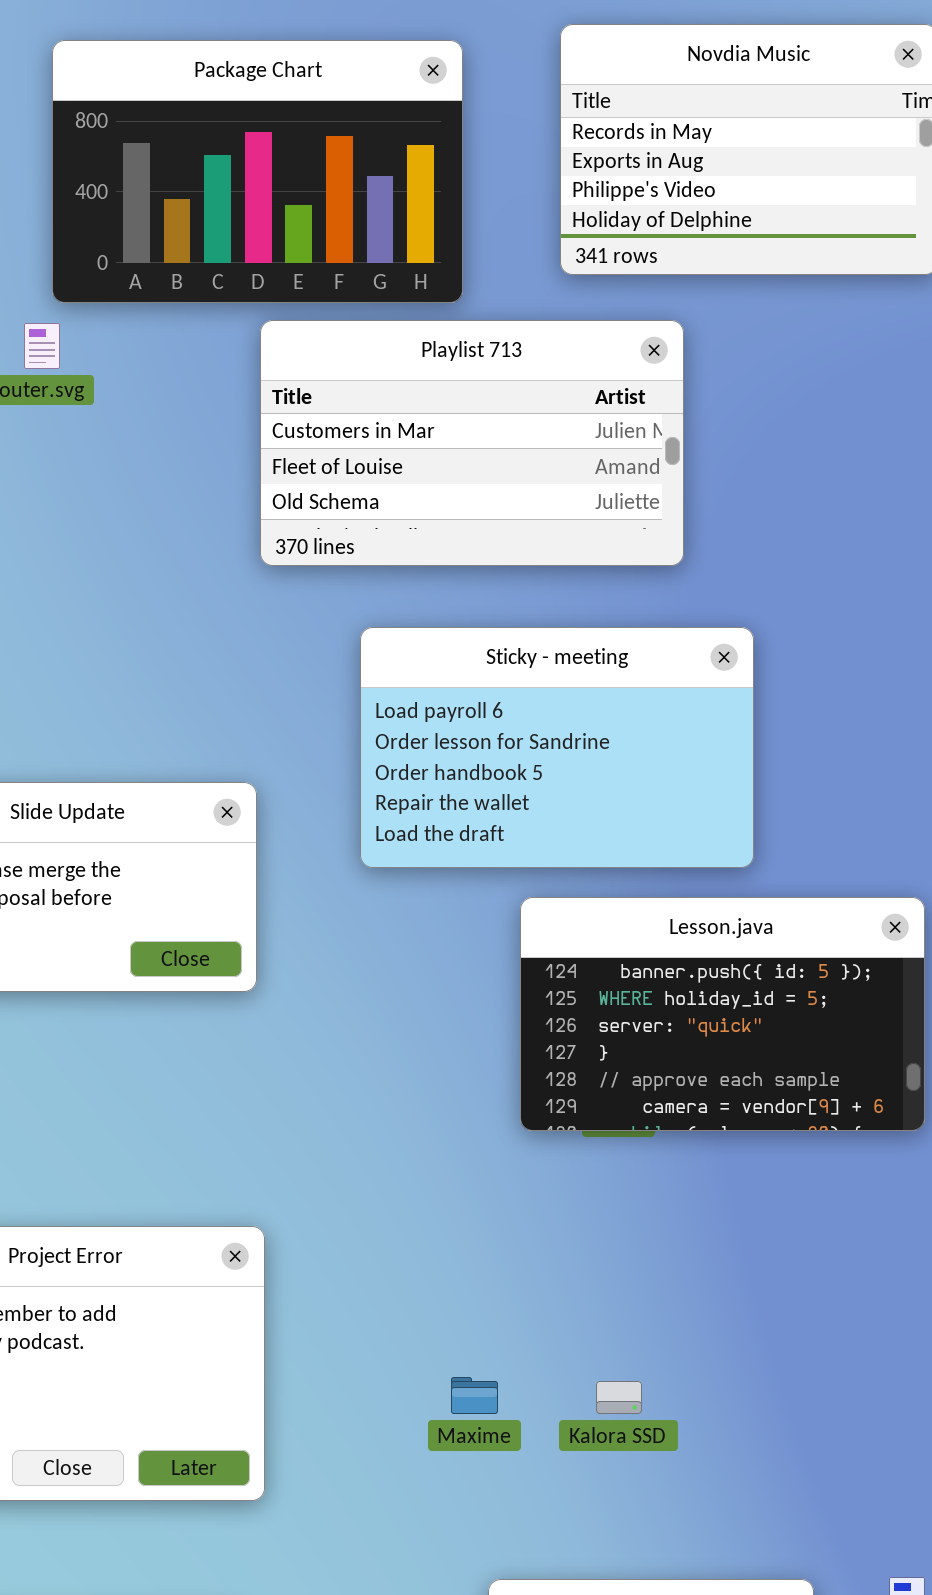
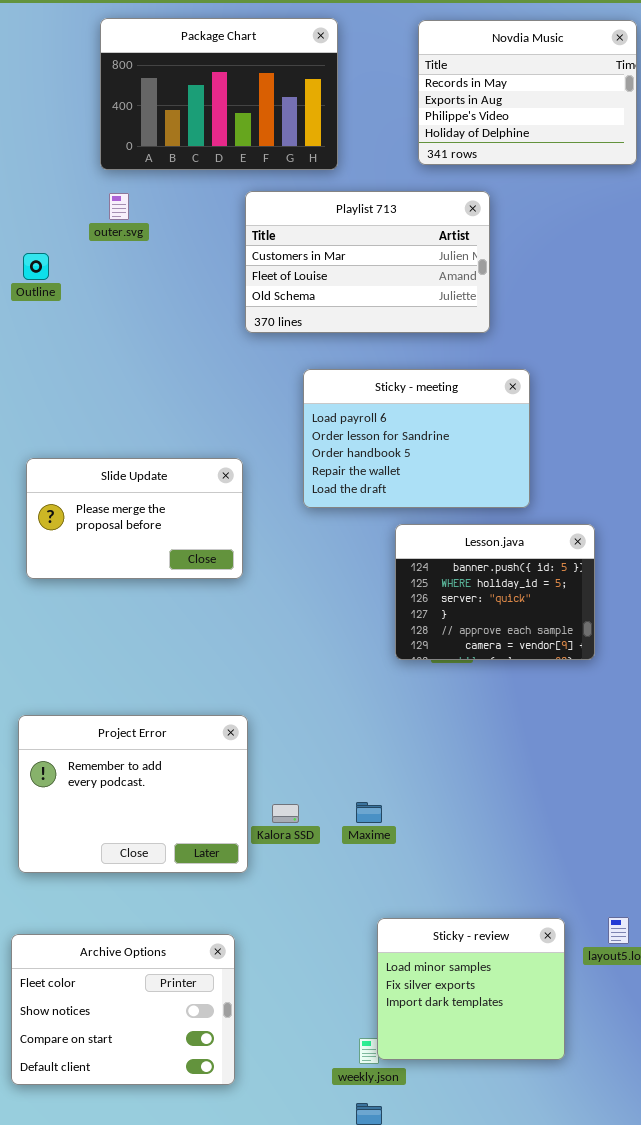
Package Chart: [52,40,463,303] -> [100,18,338,170], moved
Lesson.java: [520,897,925,1131] -> [395,524,595,660], resized
Kalora SSD: [596,1381,642,1414] -> [272,804,299,823], moved

